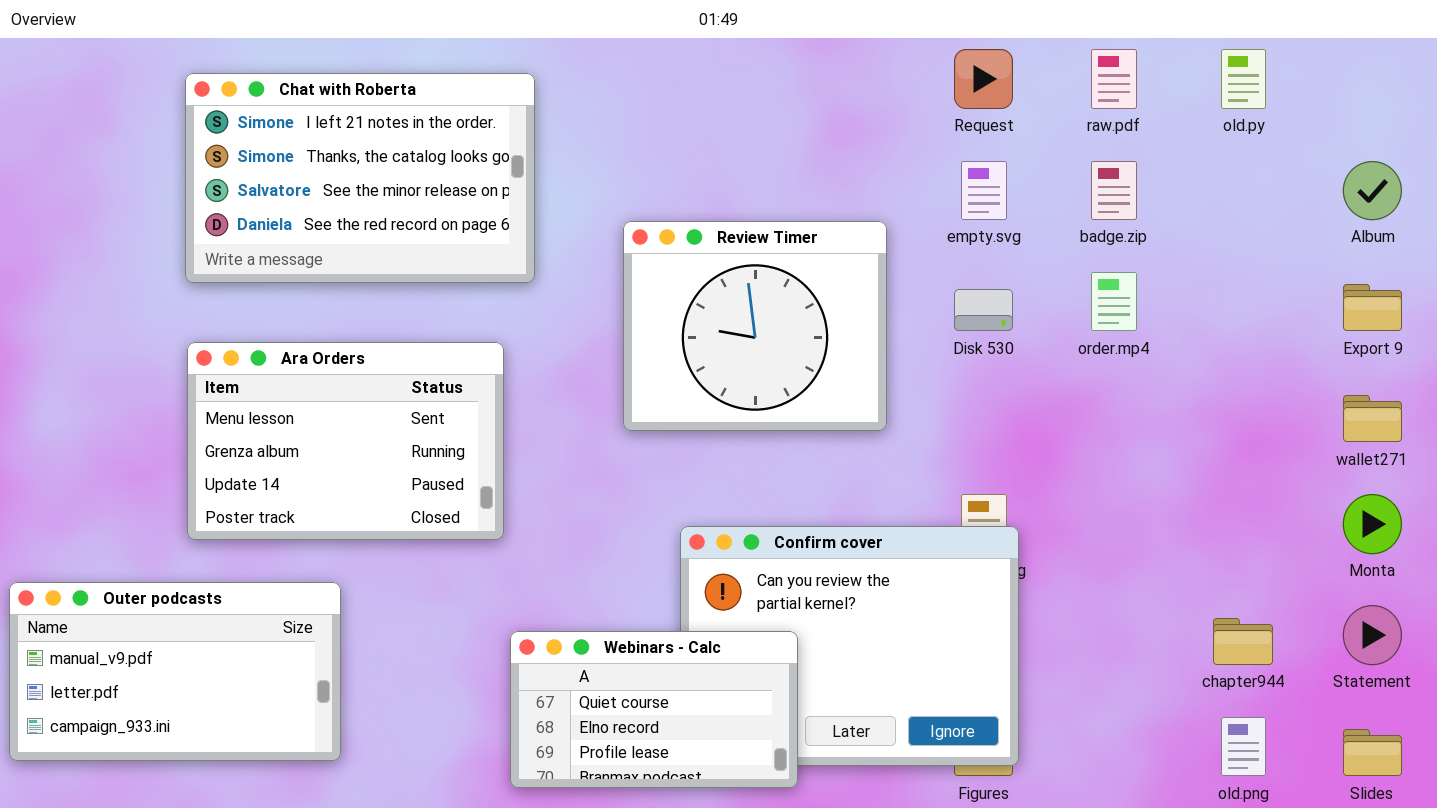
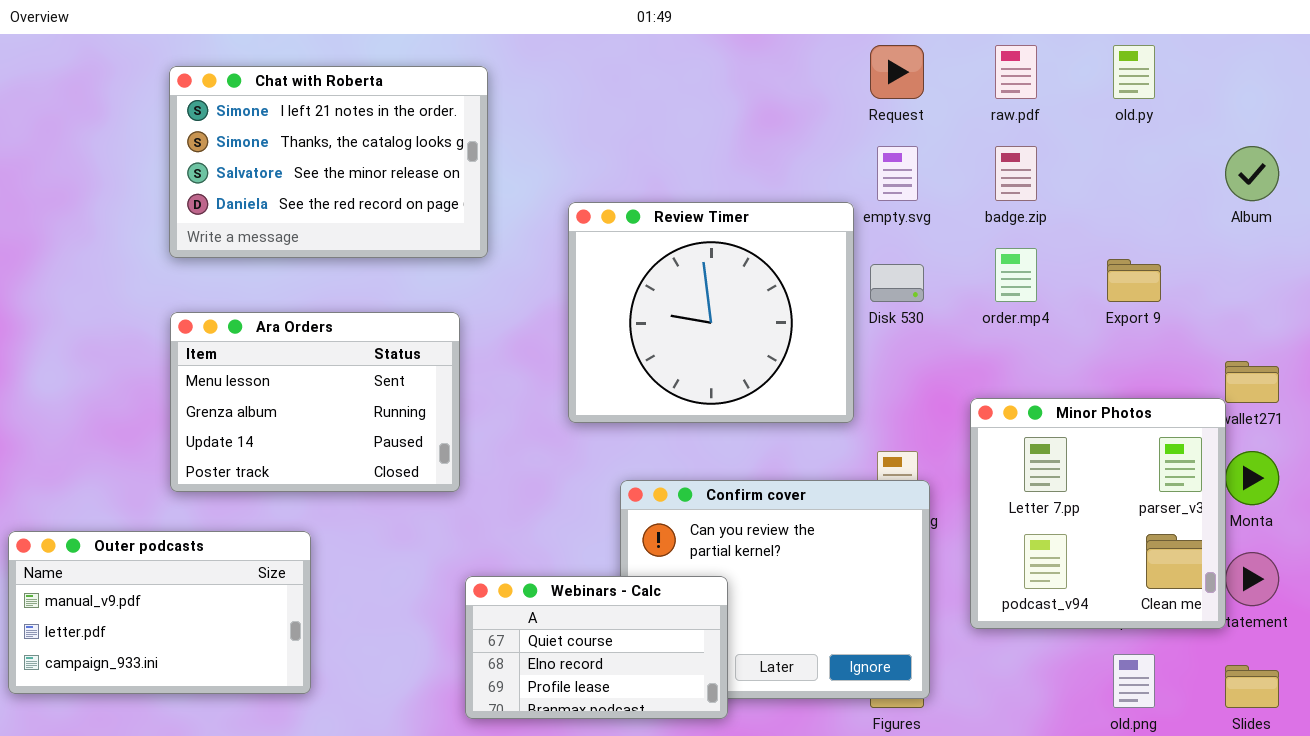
Review Timer: [623,221,887,431] -> [568,202,854,423], resized
Export 9: [1343,284,1402,331] -> [1107,259,1161,302], moved
Minor Photos: none -> [970,398,1226,629], opened

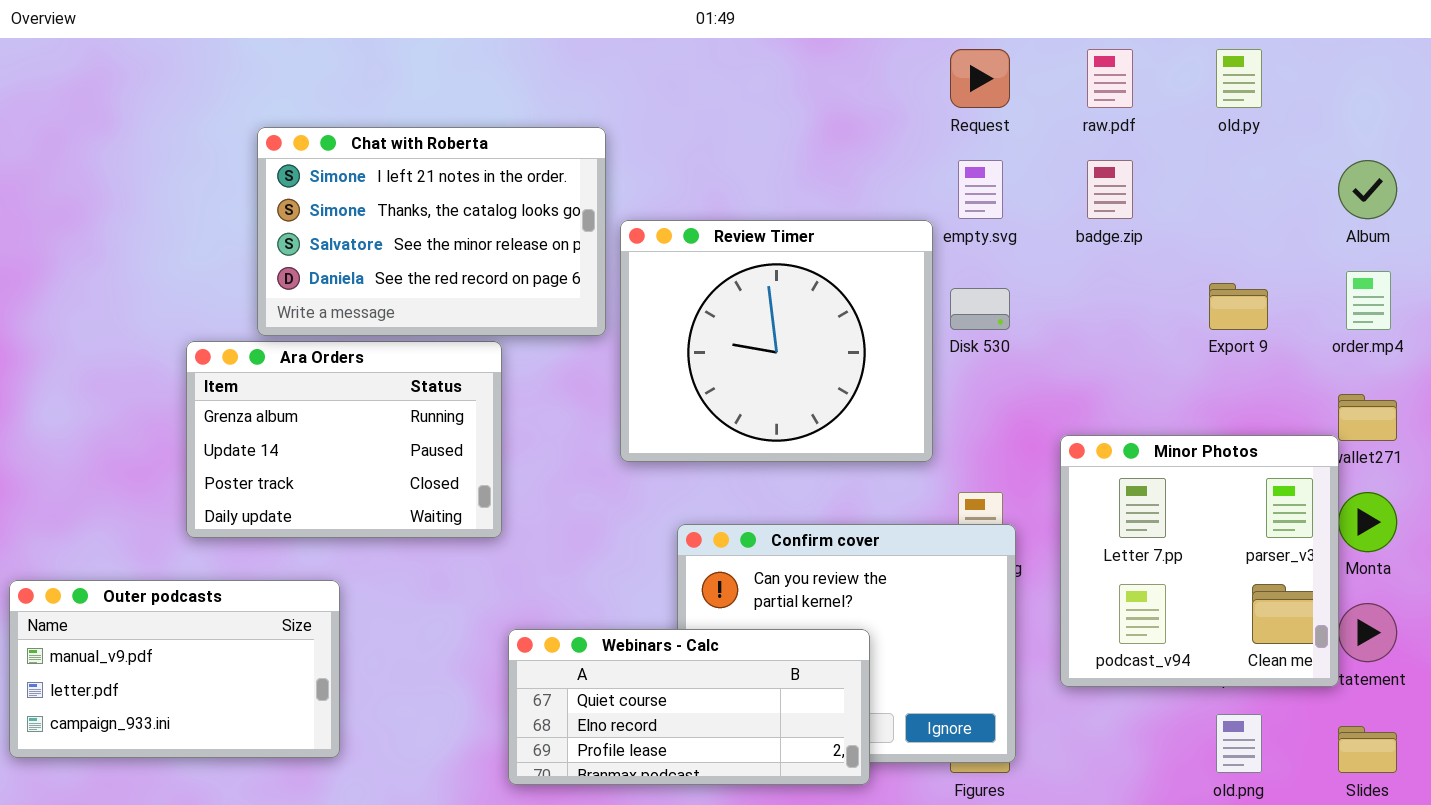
Chat with Roberta: [169,66,488,258] -> [257,127,606,336], moved
order.mp4: [995,248,1037,302] -> [1346,271,1391,330], moved
Ara Orders: [170,312,460,492] -> [186,341,502,538], scrolled down 1 row
Webinars - Calc: [465,576,728,719] -> [508,629,870,785], resized

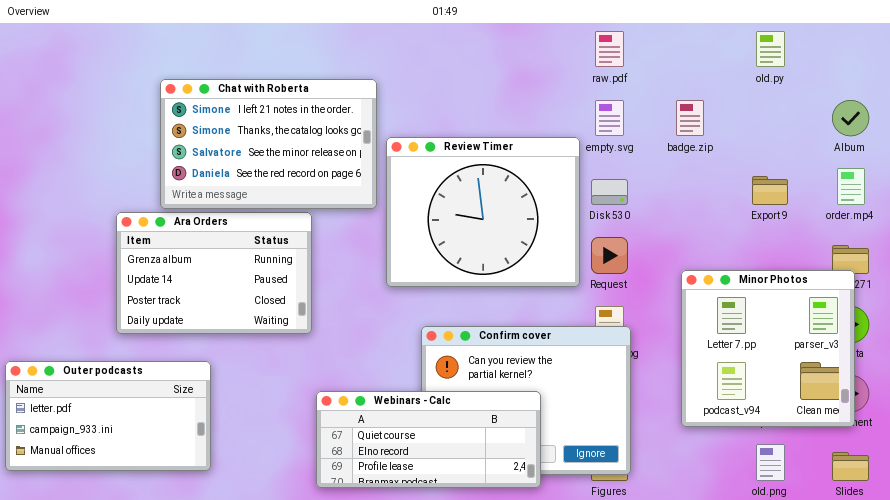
Request: [950,49,1010,108] -> [591,237,628,274], moved
raw.pdf: [1087,49,1133,108] -> [595,31,624,67], moved
Minor Photos: [1060,435,1339,687] -> [681,270,855,427], moved
Outer podcasts: [9,580,340,758] -> [5,361,211,471], scrolled down 1 row

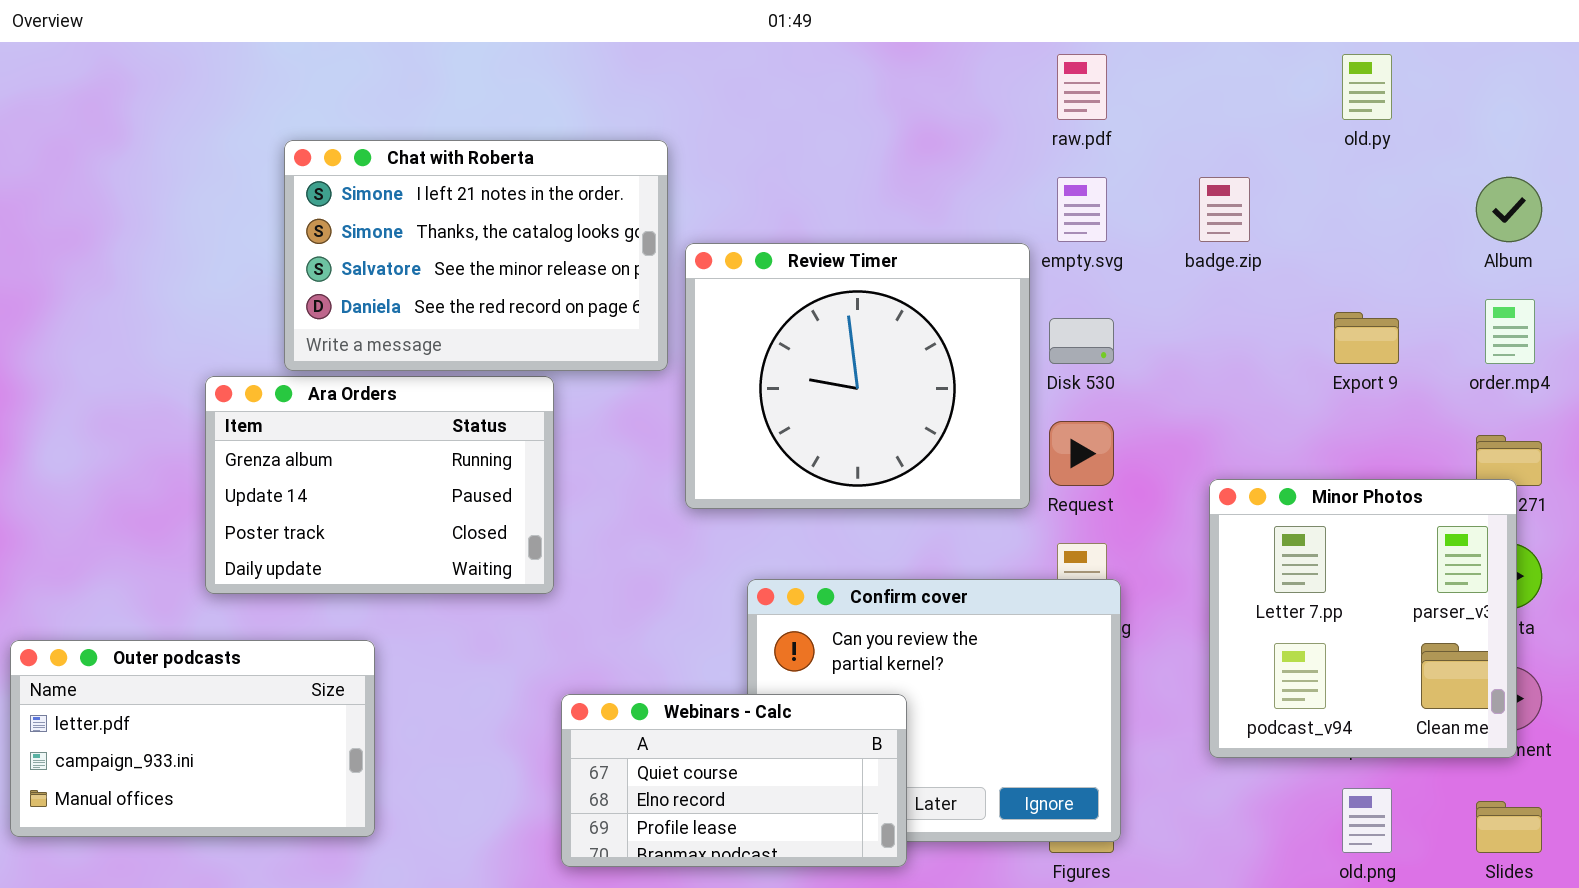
Webinars - Calc: [316,391,541,488] -> [561,694,907,867], resized

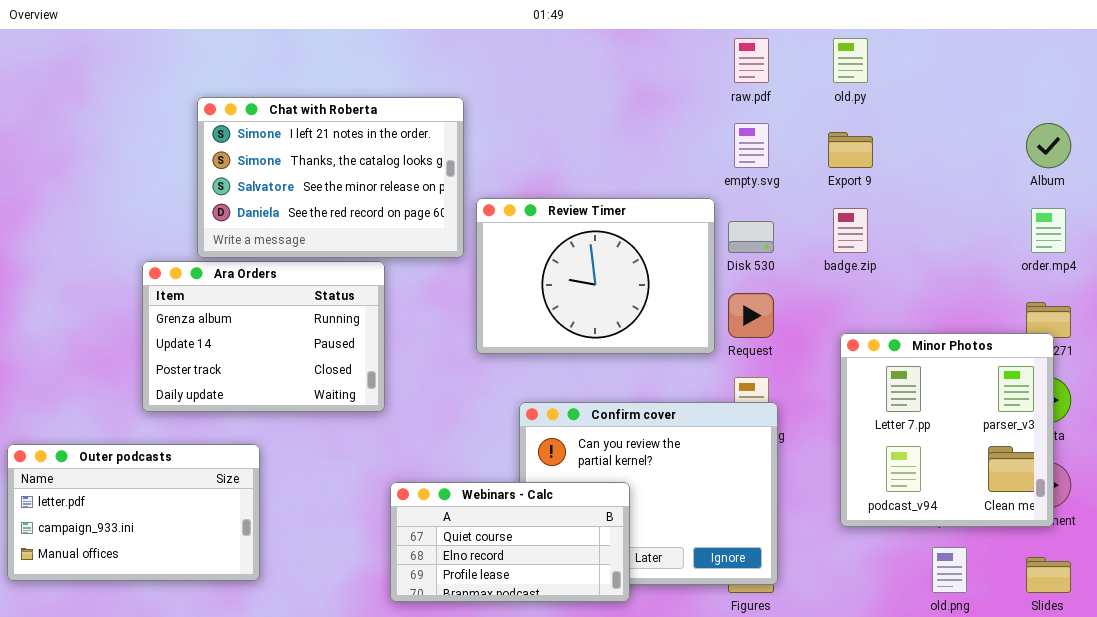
old.py: [1342,54,1392,120] -> [833,38,868,83], moved
badge.zip: [1199,177,1250,242] -> [833,208,868,253], moved
Review Timer: [685,243,1030,509] -> [476,198,715,354], resized
Export 9: [1334,312,1399,364] -> [828,132,873,168], moved

